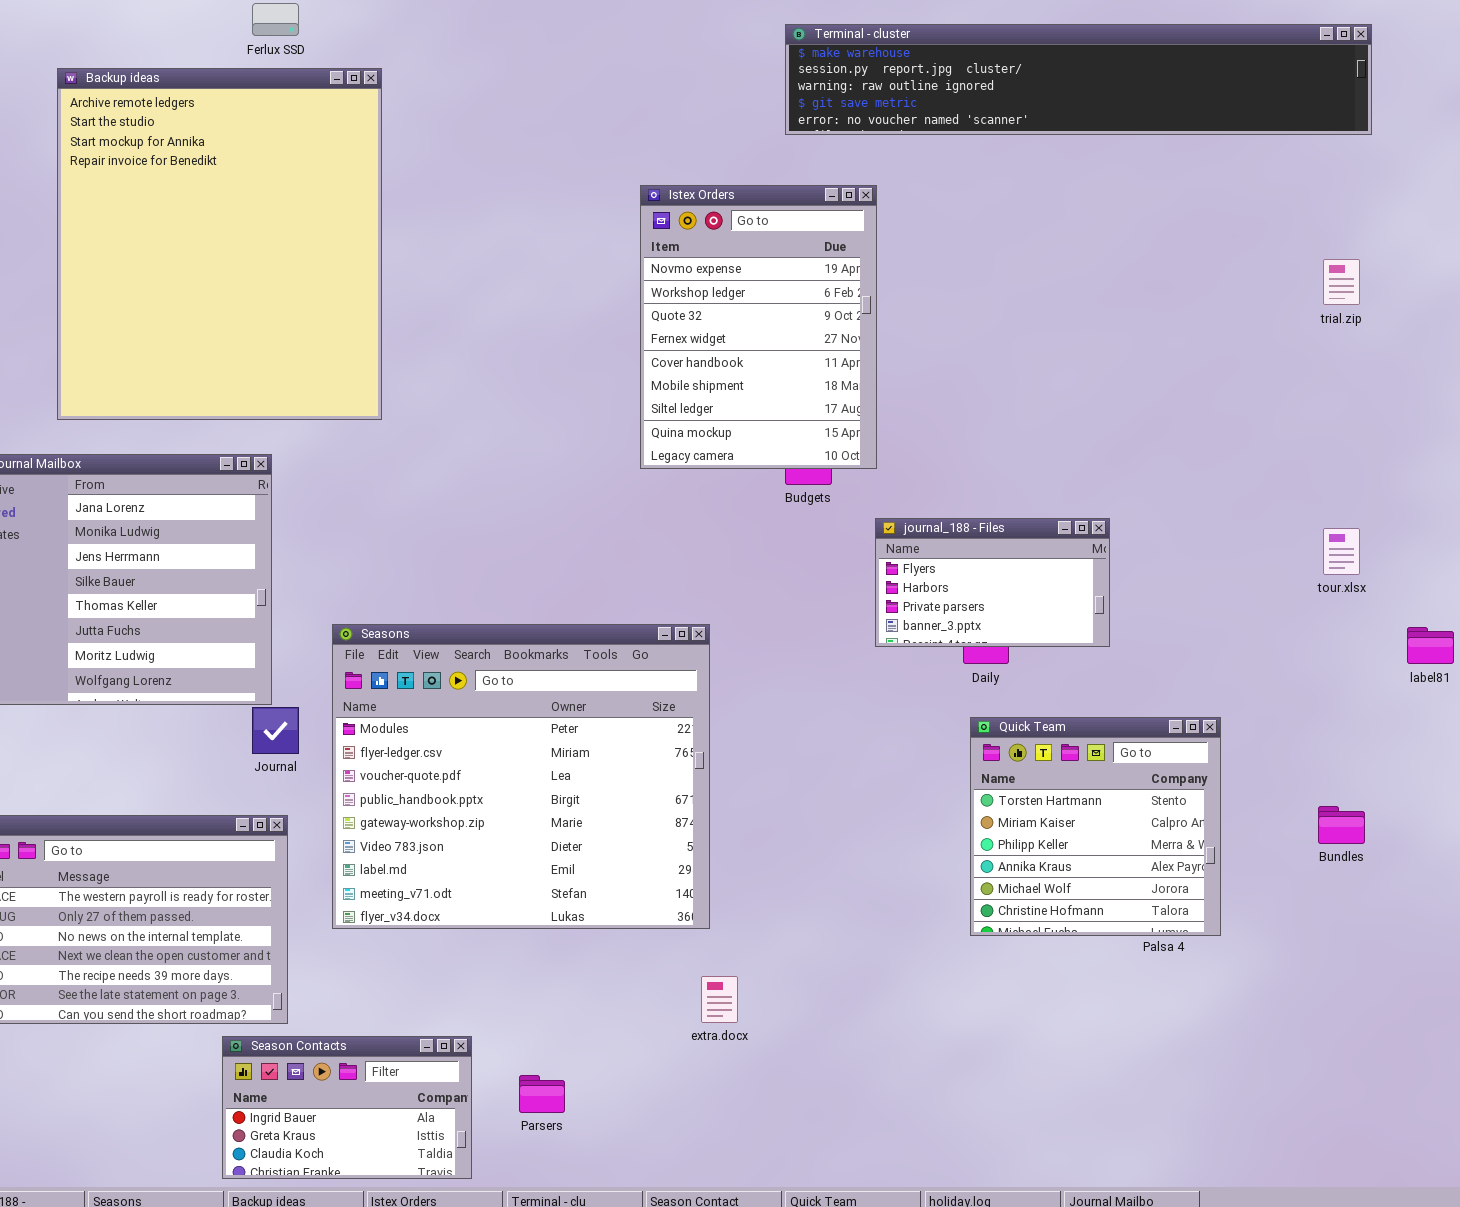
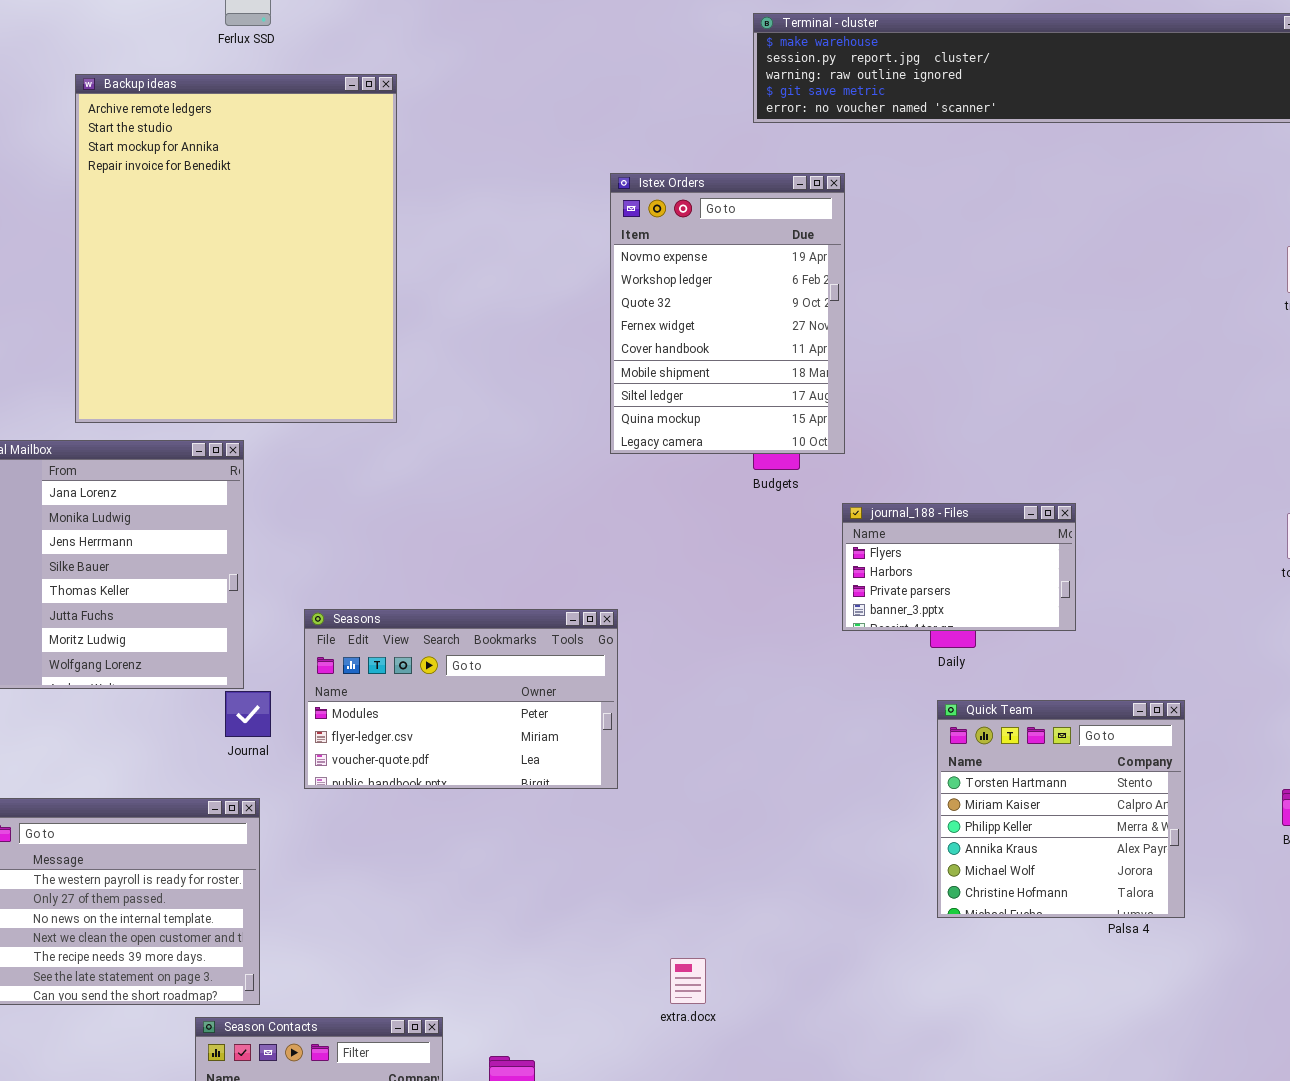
Backup ideas: [57,68,382,420] -> [75,74,397,423], moved
Seasons: [332,624,710,929] -> [304,609,618,789], resized

